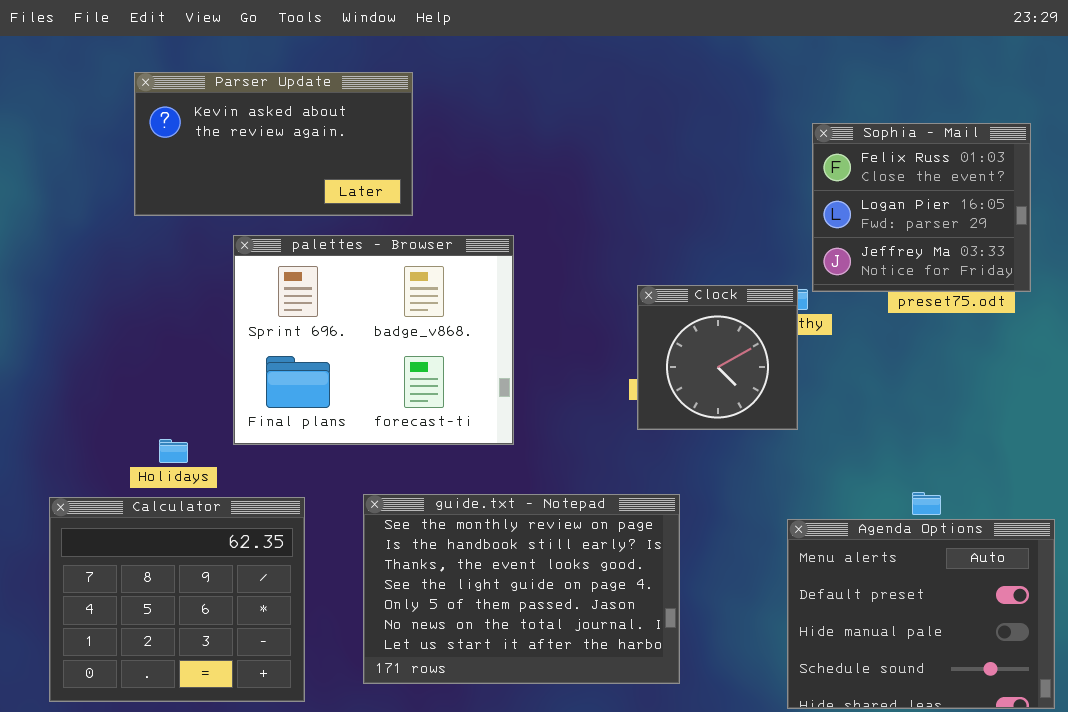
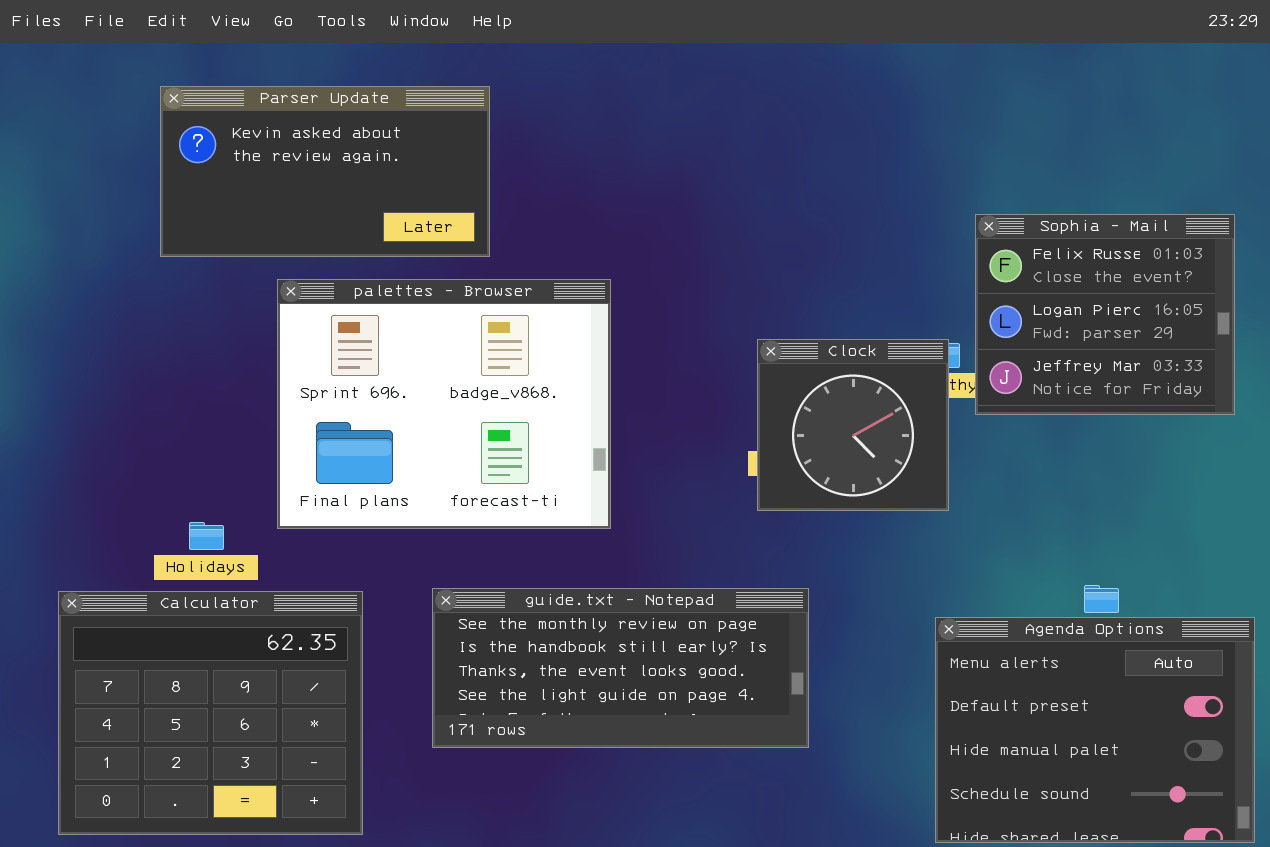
Sophia - Mail: [812,123,1031,292] -> [975,214,1235,415], moved
guide.txt - Notepad: [363,494,680,684] -> [432,588,809,748], resized

